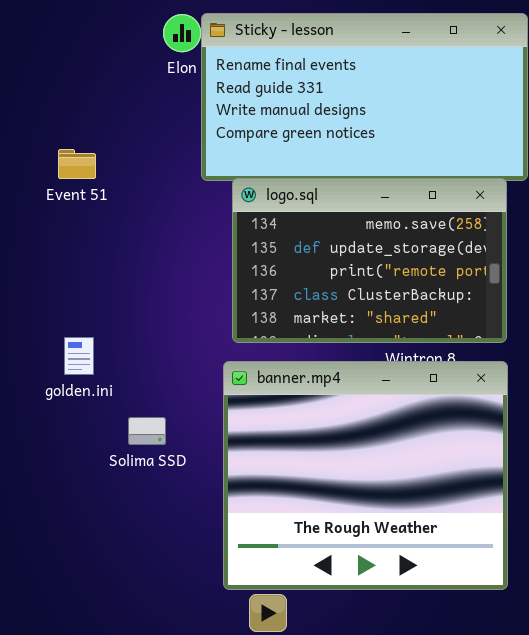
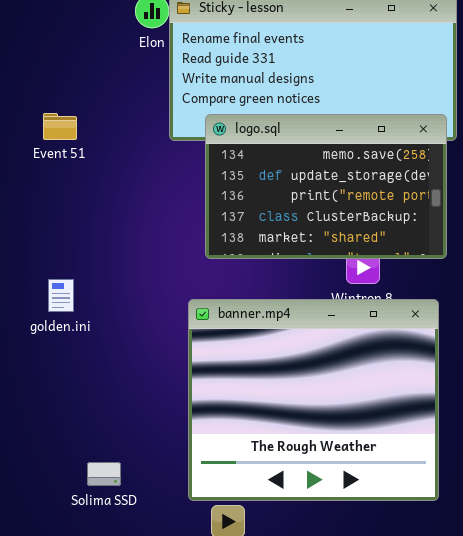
logo.sql: [232,178,507,343] -> [205,114,447,259], moved
Solima SSD: [128,417,166,445] -> [87,462,121,486], moved

